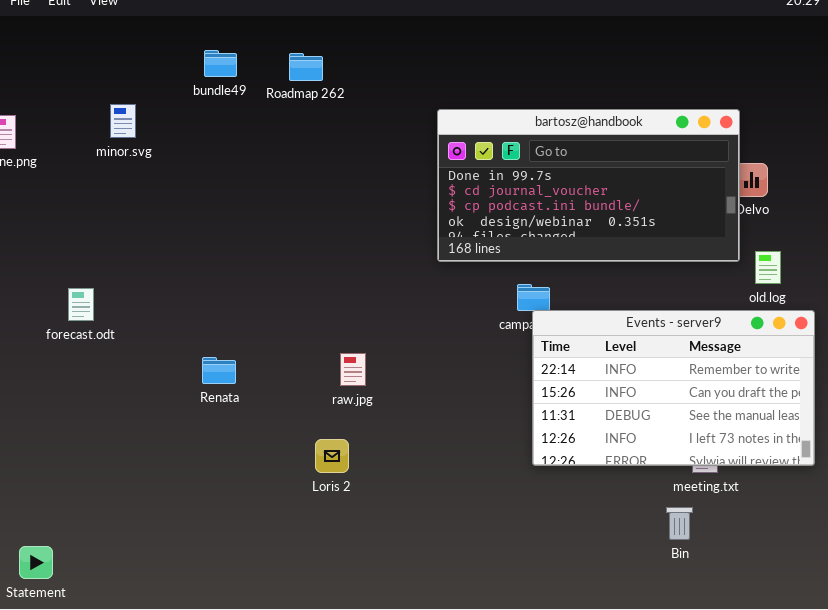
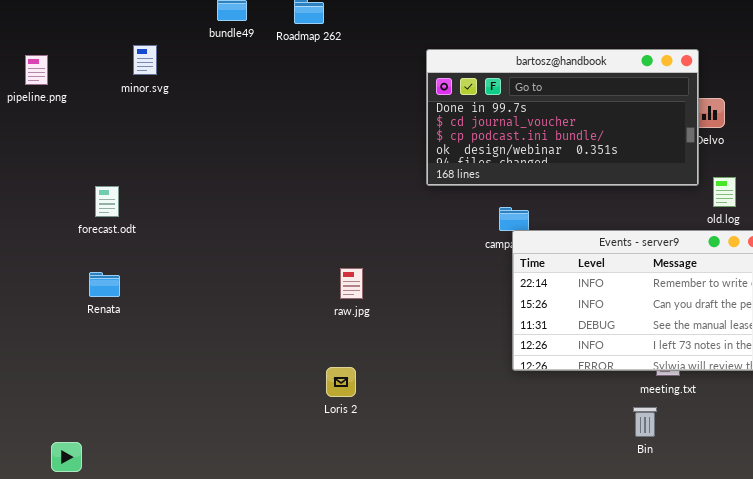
forecast.odt: [68,288,94,321] -> [95,186,119,217], moved
Renata: [202,357,236,384] -> [89,272,120,297], moved
Loris 2: [315,439,349,473] -> [326,367,356,397], moved

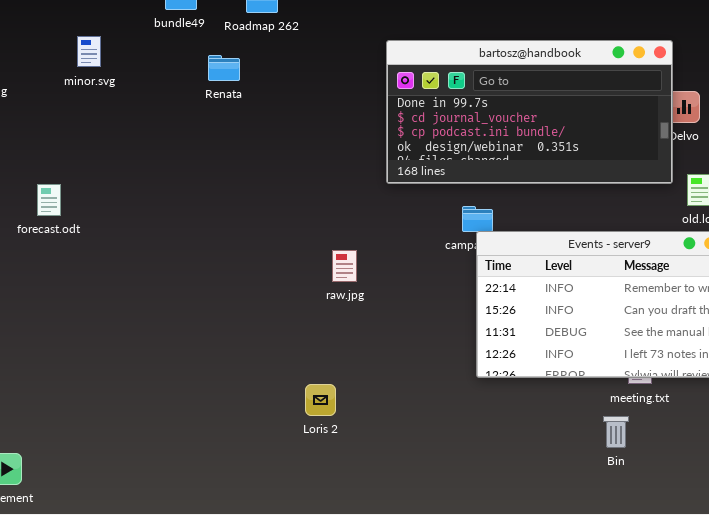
raw.jpg: [340,268,363,299] -> [332,250,357,282], moved
Renata: [89,272,120,297] -> [208,55,240,81], moved
Loris 2: [326,367,356,397] -> [305,384,336,416], moved

